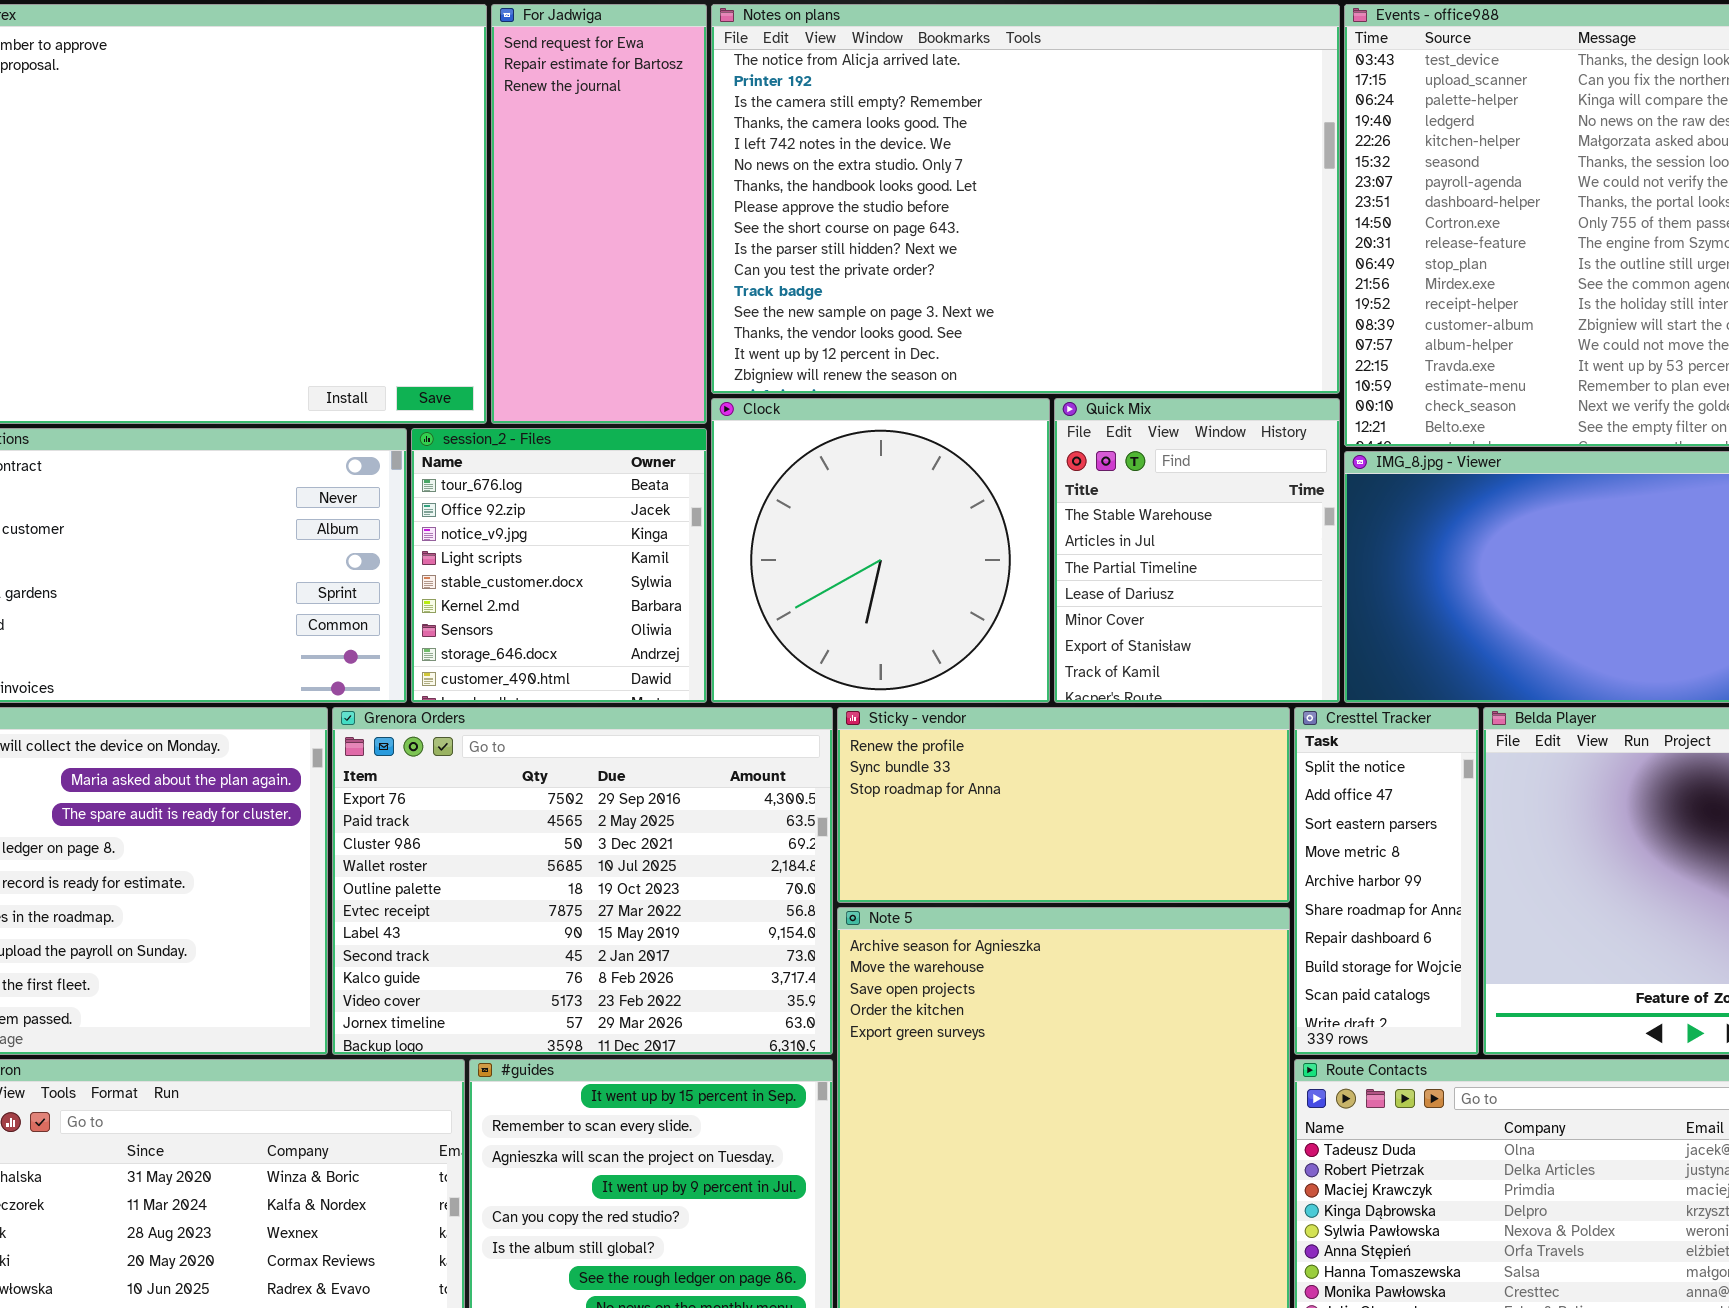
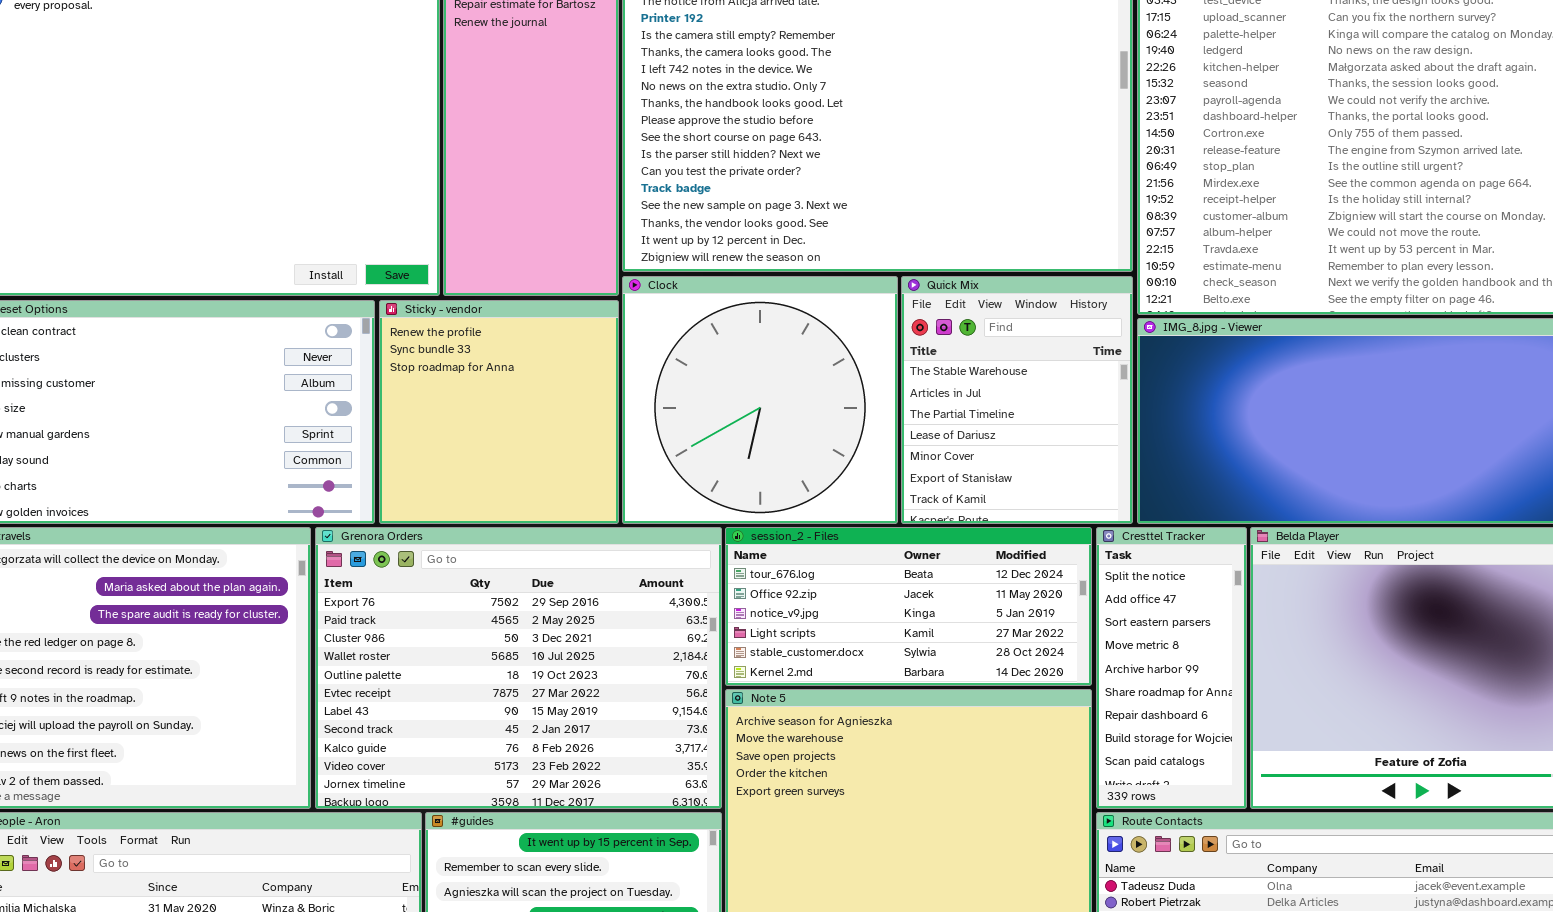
session_2 - Files: [411,428,707,703] -> [725,527,1092,686], moved, resized
Sticky - vendor: [837,707,1290,903] -> [379,300,619,524], moved, resized

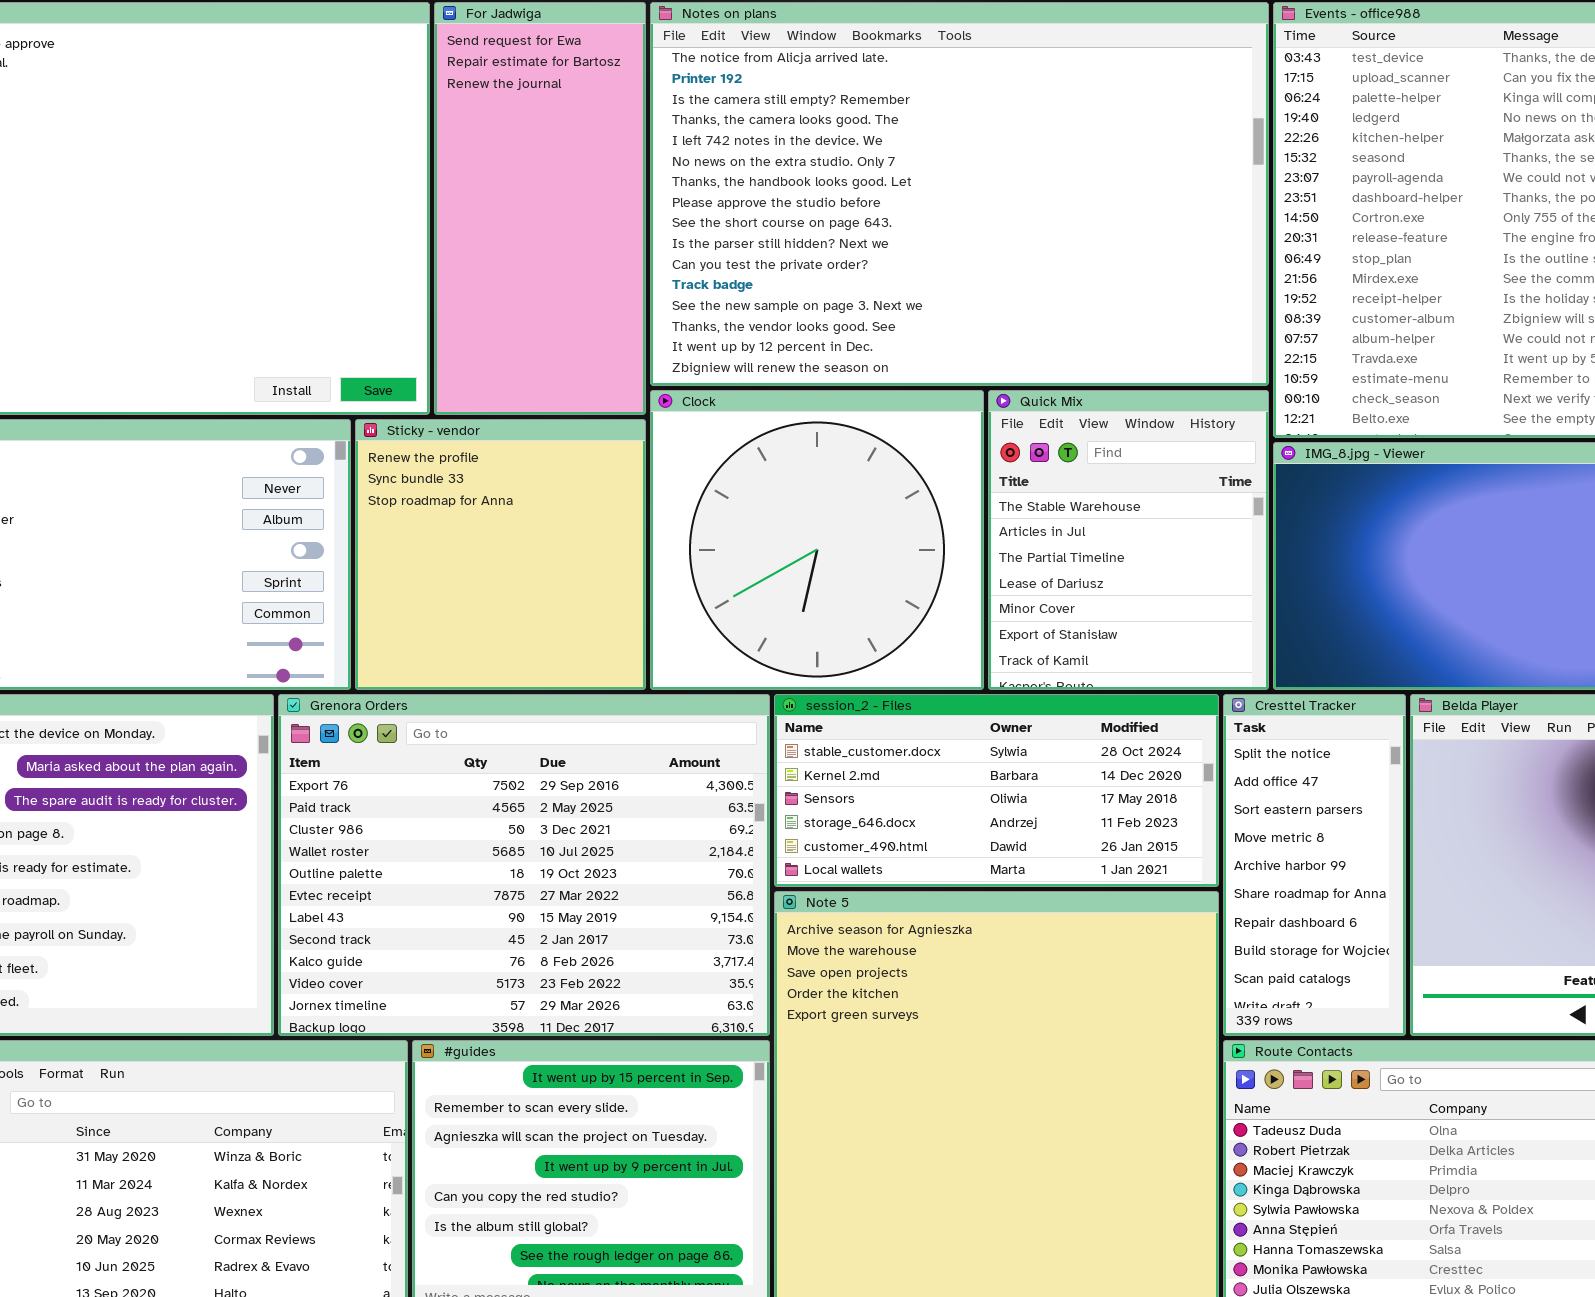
session_2 - Files: [725,527,1092,686] -> [774,694,1219,887], scrolled down 4 rows

